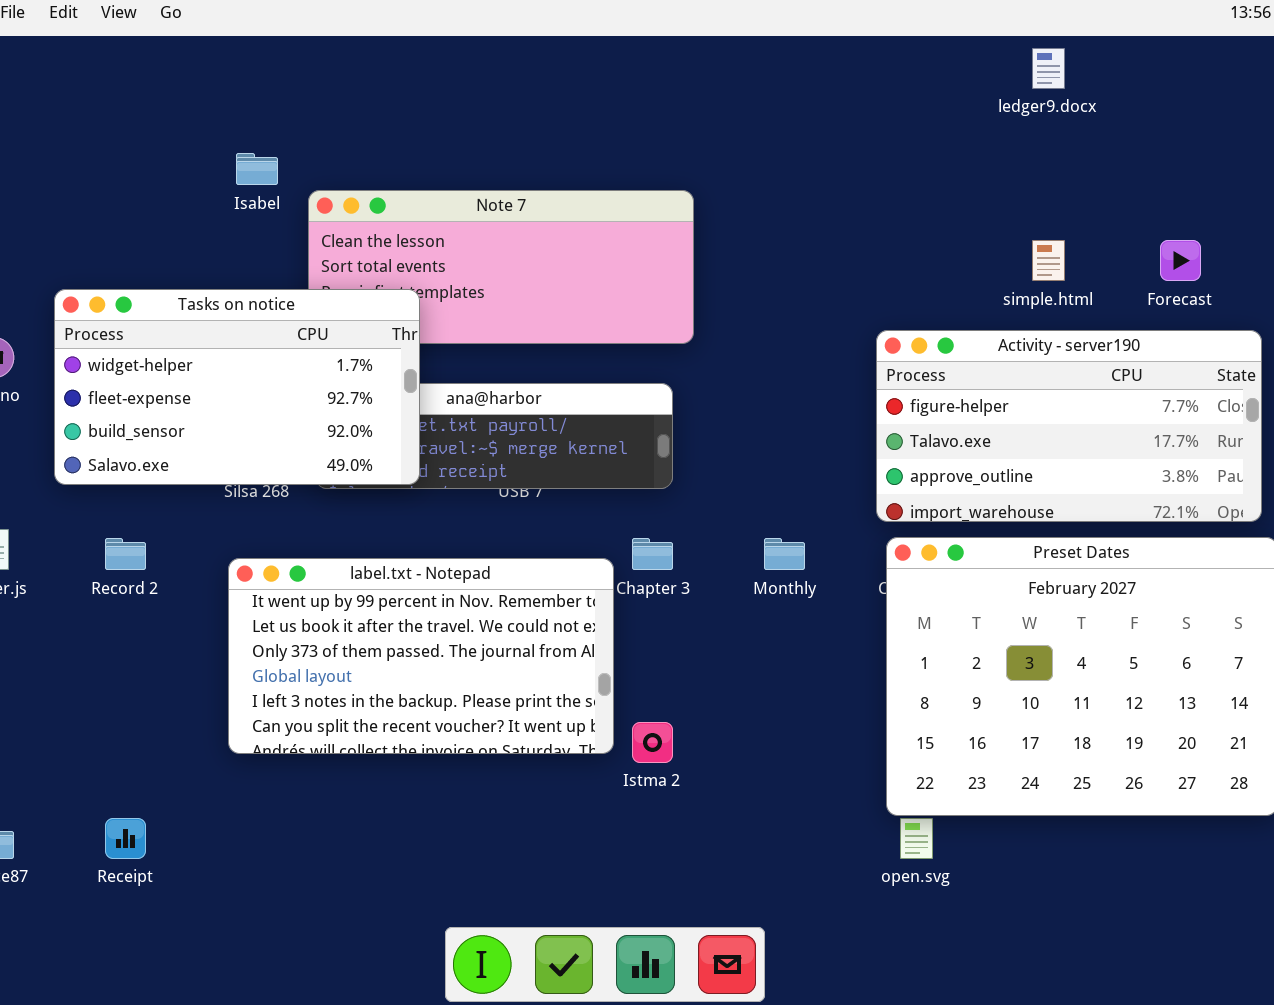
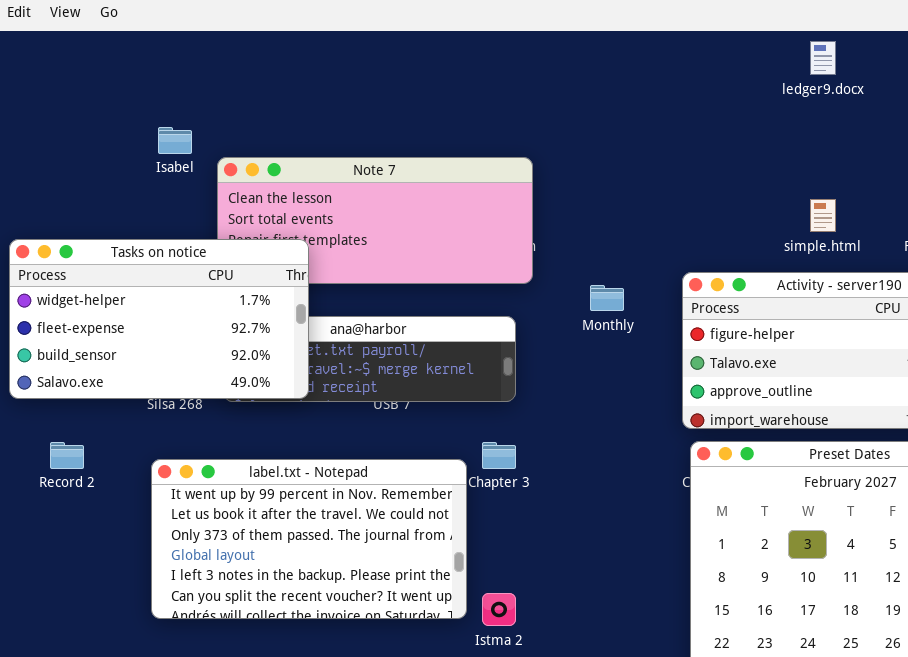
Monthly: [764,538,805,570] -> [590,285,624,311], moved

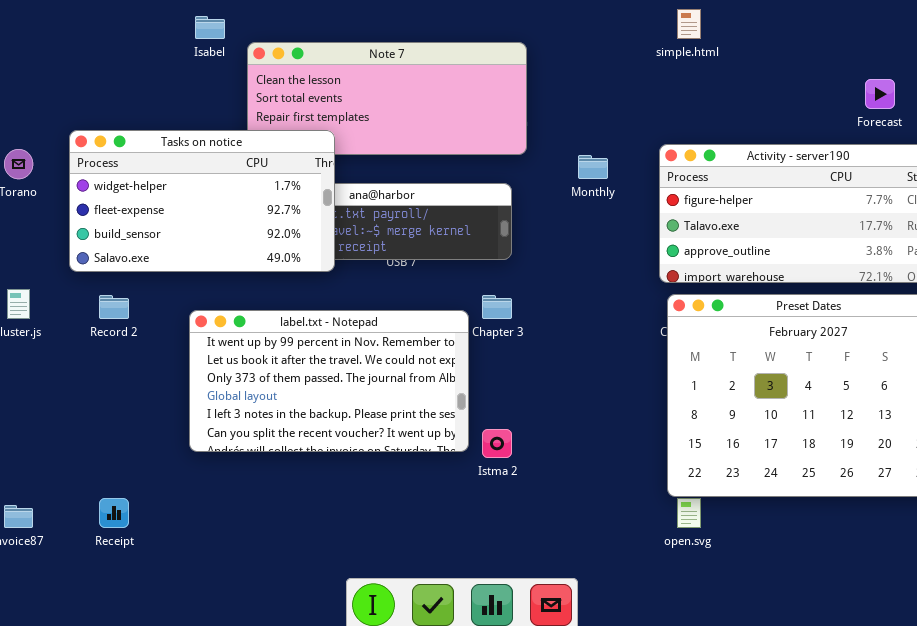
simple.html: [810,199,836,232] -> [677,9,701,39], moved
Tasks on notice: [9,239,309,399] -> [69,130,335,272], moved

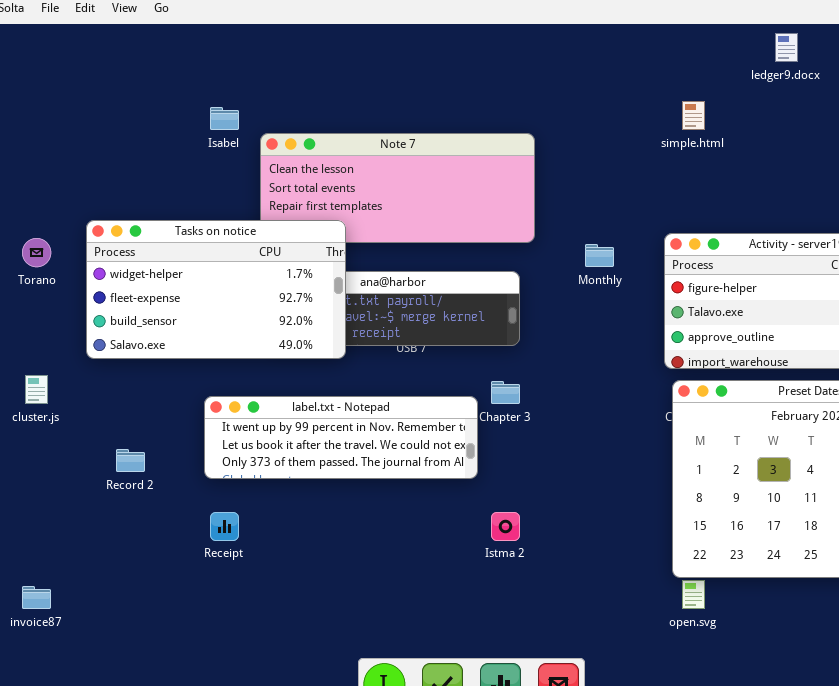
Record 2: [99,295,129,319] -> [116,449,145,472], moved
label.txt - Notepad: [189,310,469,452] -> [204,396,478,479], resized
Receipt: [99,498,129,528] -> [210,512,239,541], moved

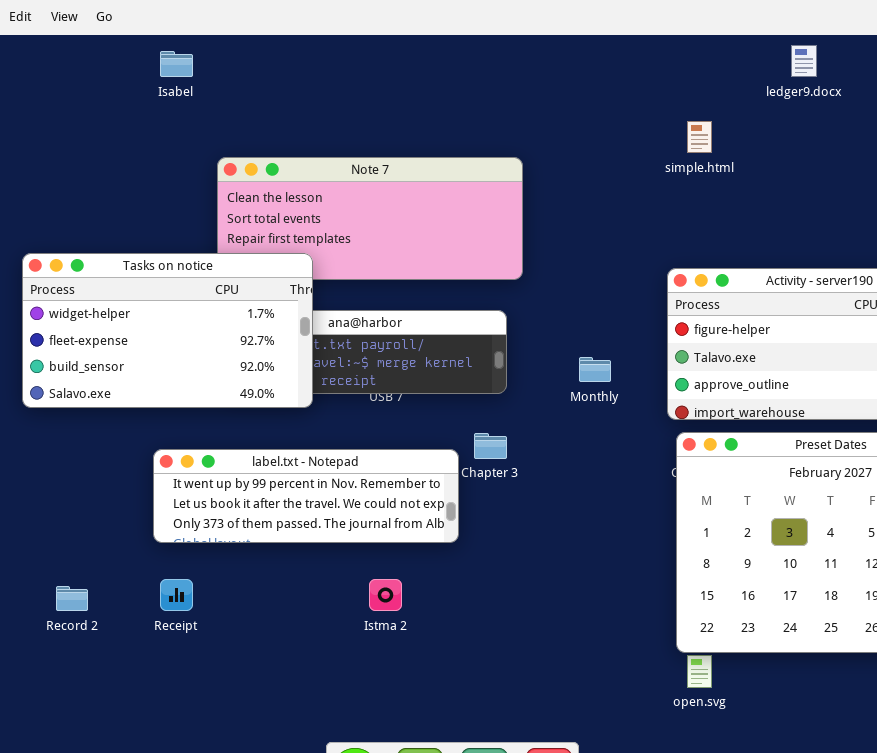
Isabel: [210,107,239,130] -> [160,51,193,77], moved
Monthly: [585,244,614,267] -> [579,357,611,382], moved
Record 2: [116,449,145,472] -> [56,586,88,611], moved
Istma 2: [491,512,520,541] -> [369,579,402,611], moved

